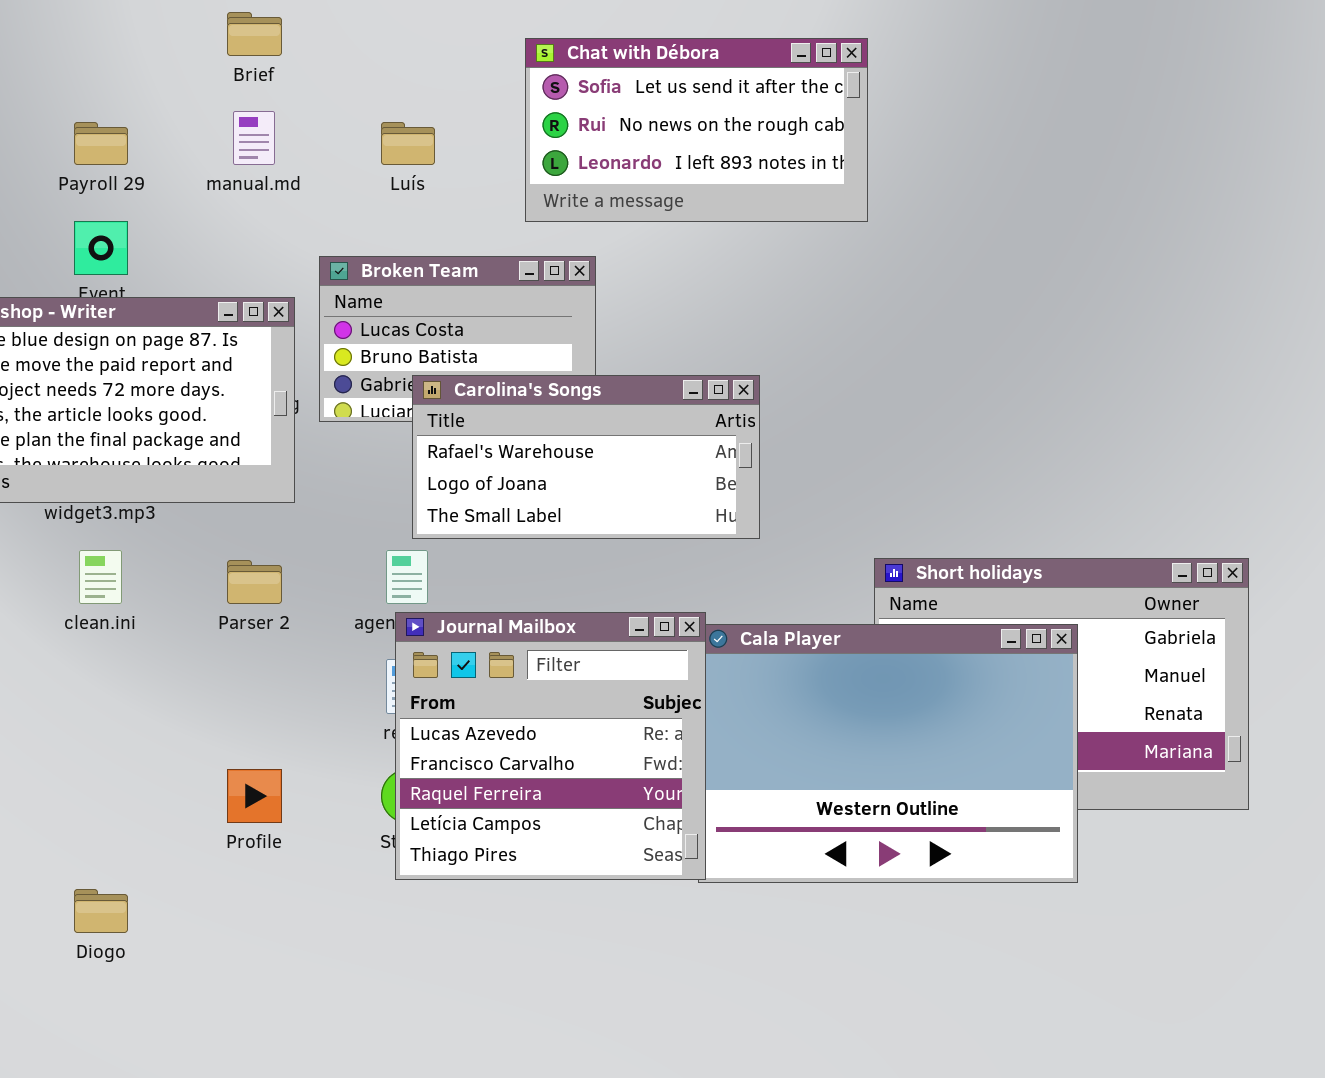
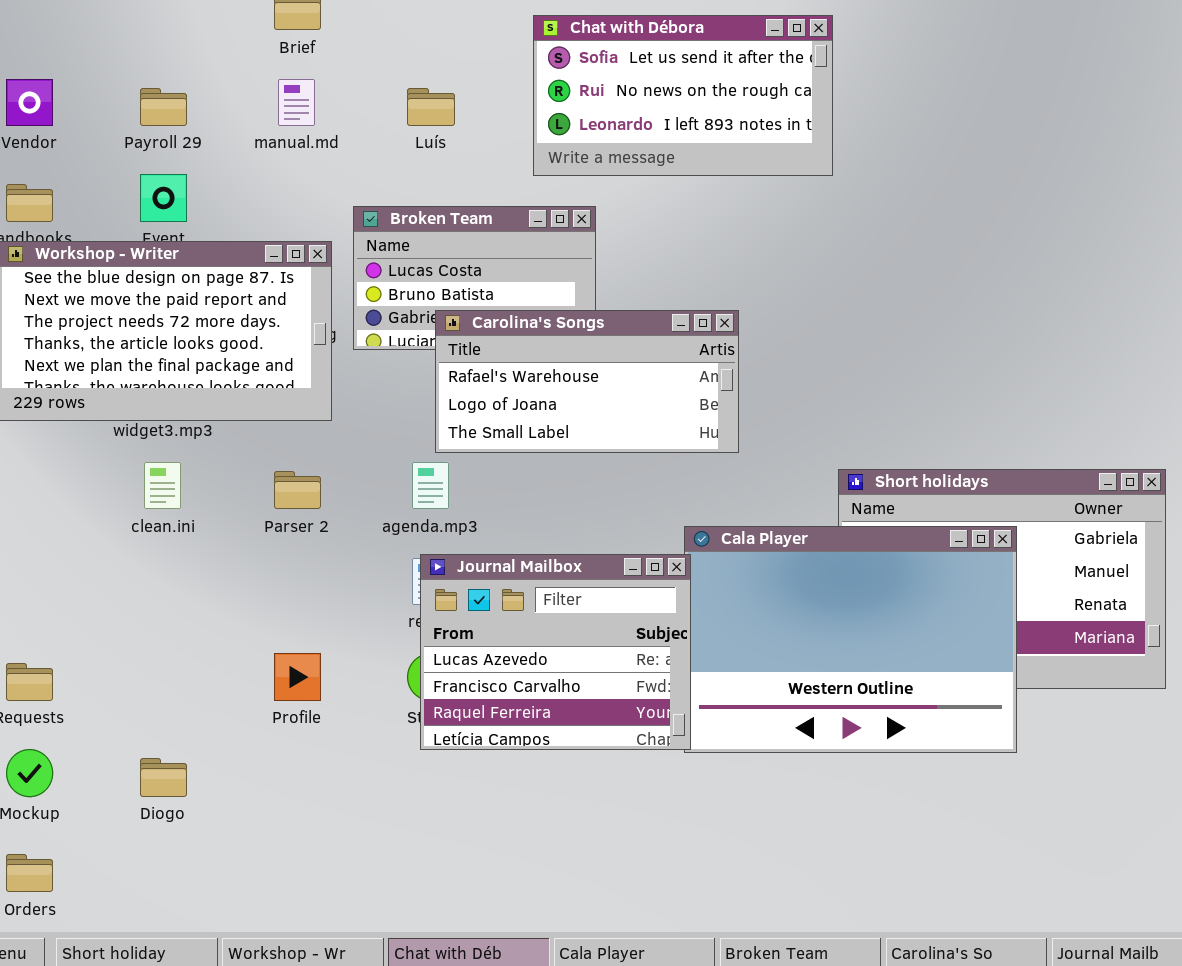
Journal Mailbox: [395,612,706,880] -> [420,554,691,750], resized

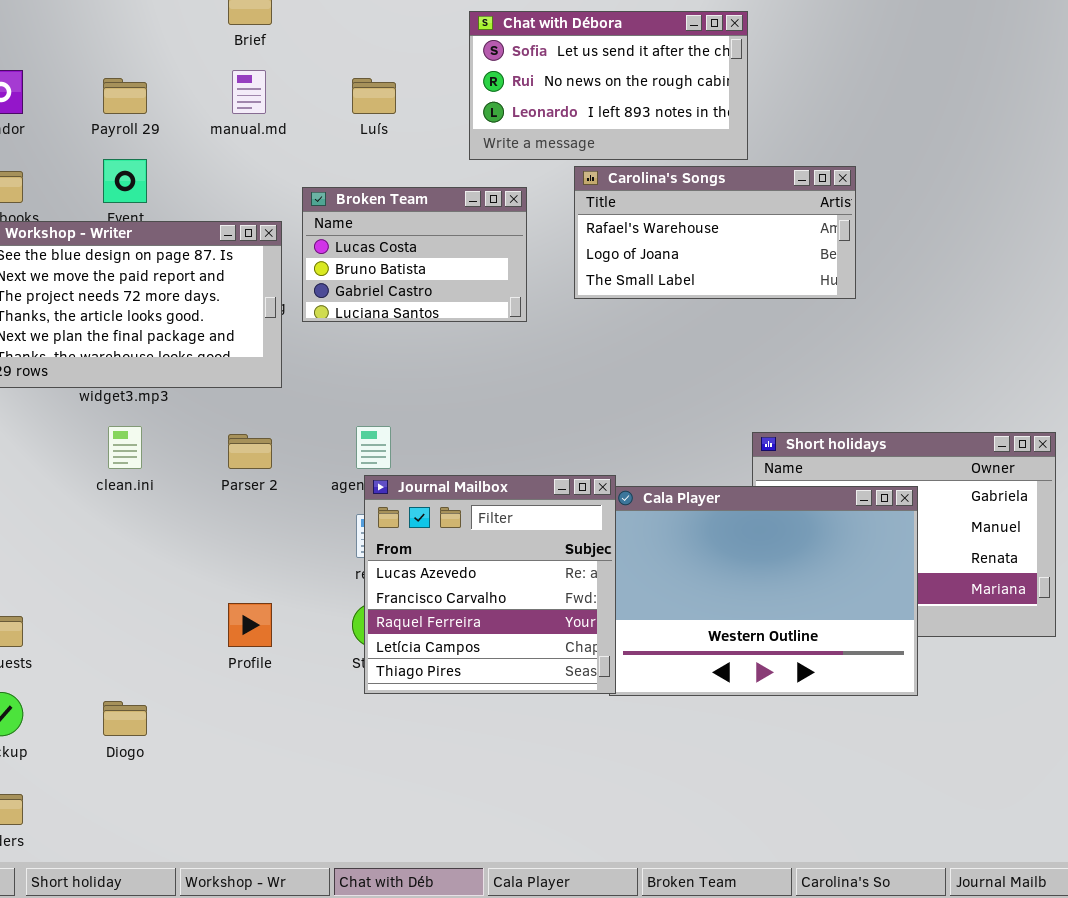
Carolina's Songs: [435,310,739,453] -> [574,166,856,299], moved
Journal Mailbox: [420,554,691,750] -> [364,475,616,694], resized

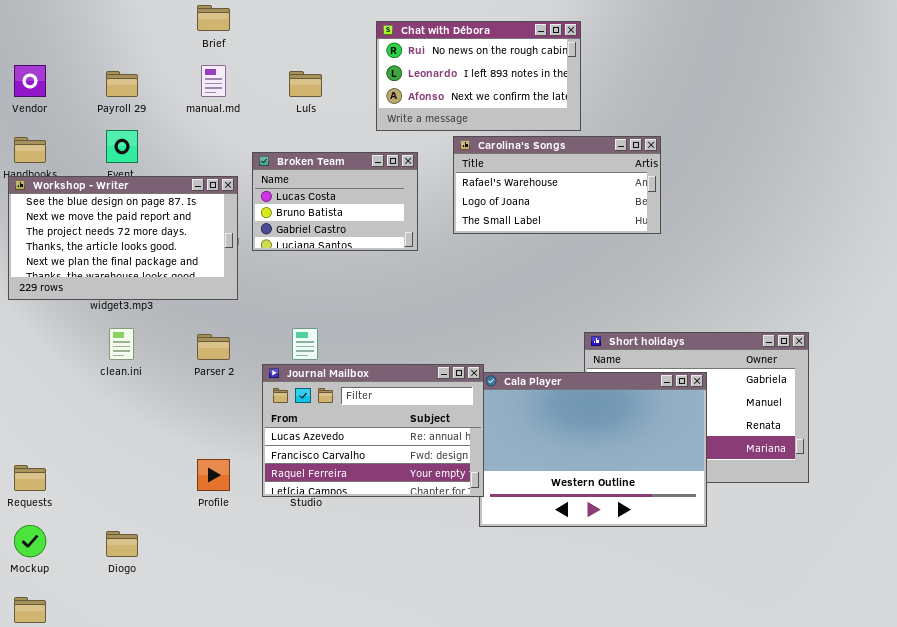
Chat with Débora: [469,11,748,160] -> [376,21,581,131], scrolled down 1 row
Journal Mailbox: [364,475,616,694] -> [262,364,484,497], resized

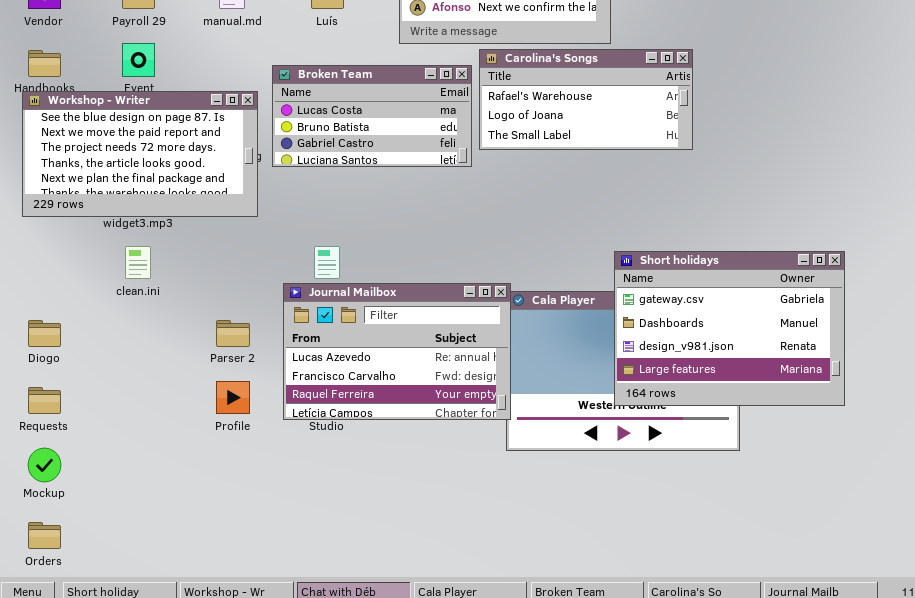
Broken Team: [252,152,418,251] -> [272,65,472,167], resized
Short holidays: [584,332,809,483] -> [614,251,845,406], raised
Parser 2: [197,334,230,360] -> [216,320,250,347], moved
Diogo: [106,531,138,557] -> [28,320,61,347], moved

